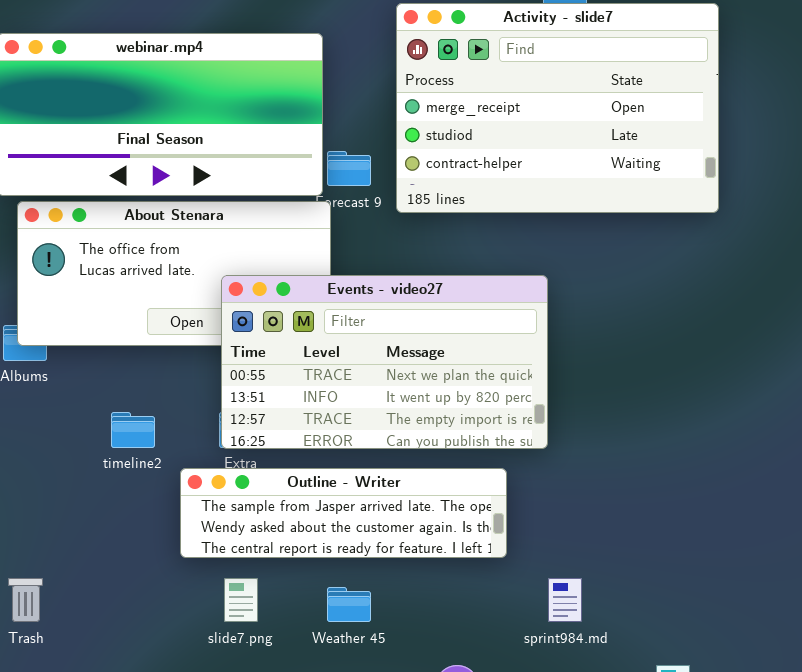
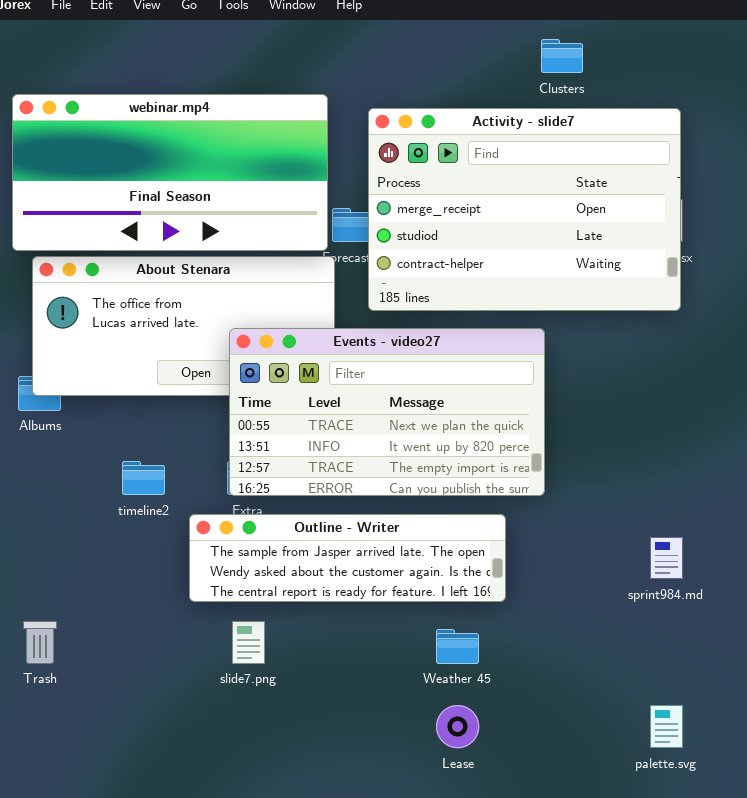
Activity - slide7: [396,3,719,213] -> [368,108,681,311], moved
sprint984.md: [548,578,582,622] -> [650,537,683,579], moved
Weather 45: [327,587,371,622] -> [436,629,479,664], moved

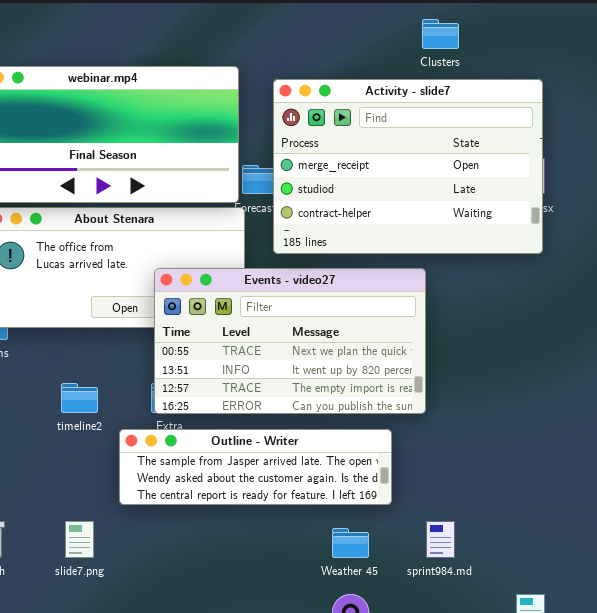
sprint984.md: [650,537,683,579] -> [426,521,455,558], moved
slide7.png: [232,621,265,664] -> [65,521,94,558], moved

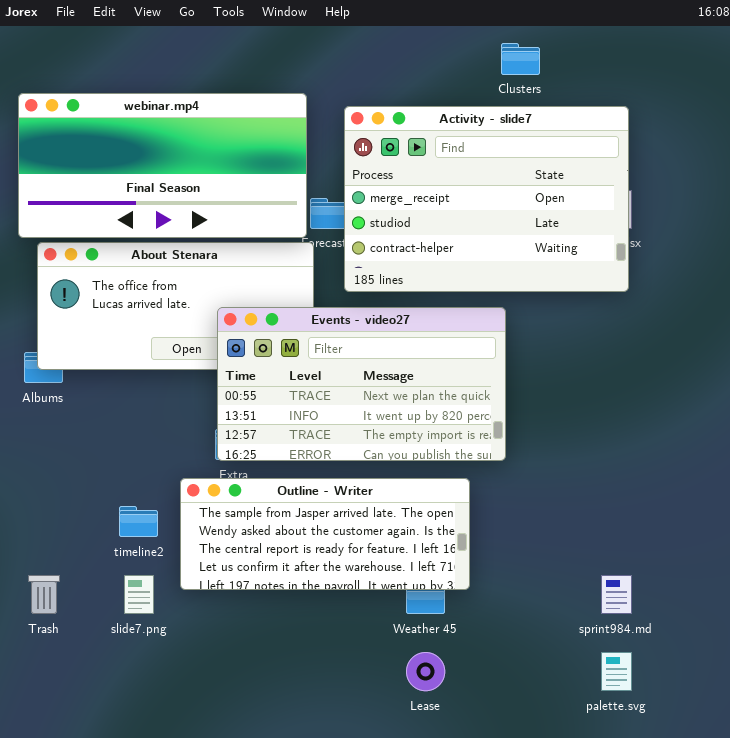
timeline2: [61,383,98,413] -> [119,506,158,537], moved
Outline - Writer: [119,429,392,505] -> [180,478,470,590], resized
sprint984.md: [426,521,455,558] -> [601,575,632,614], moved

